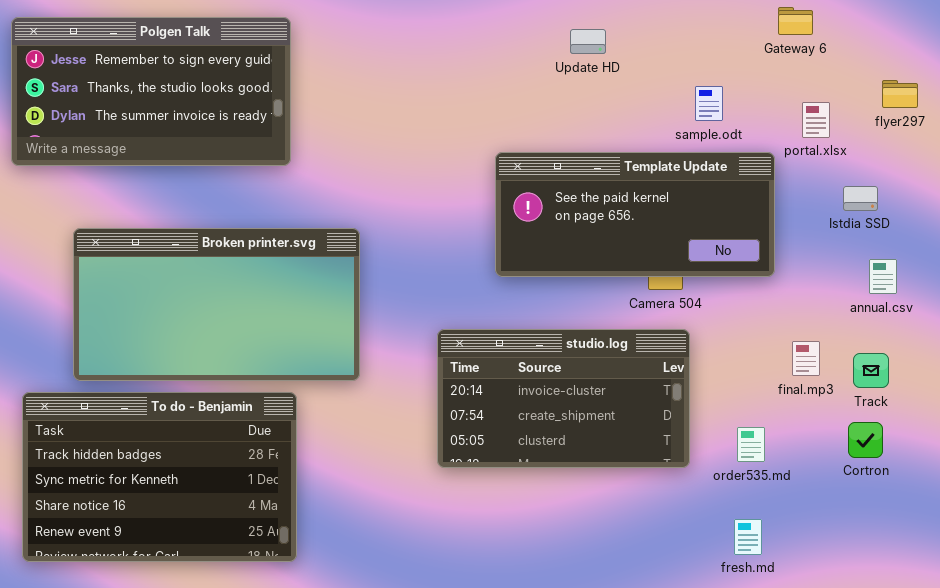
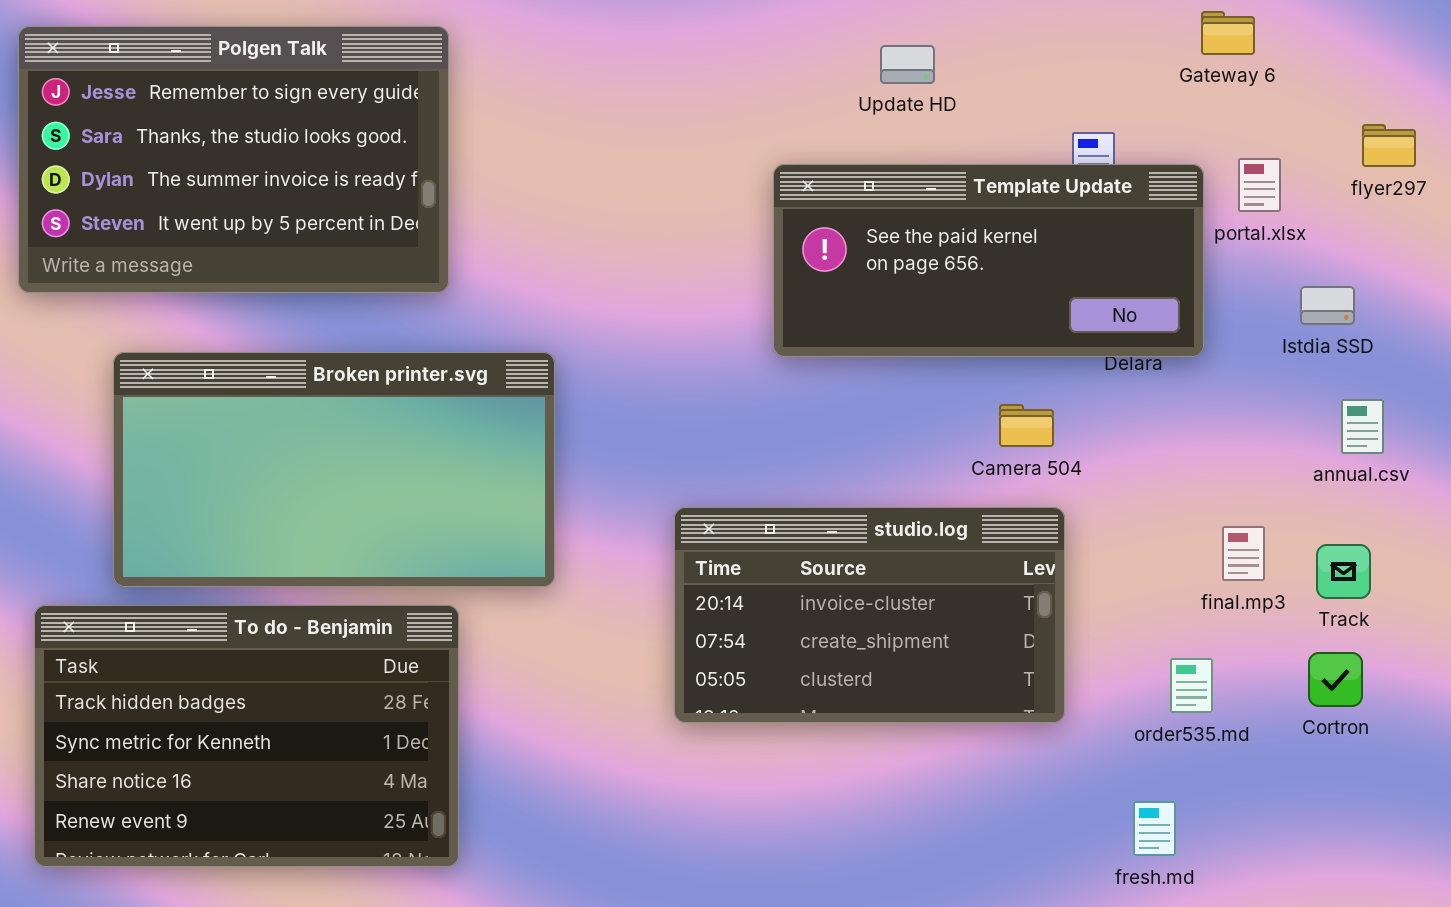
Polgen Talk: [11,17,291,166] -> [18,26,449,293], resized
Template Update: [495,152,775,277] -> [773,164,1204,357], moved
order535.md: [737,427,765,462] -> [1170,658,1213,713], moved

